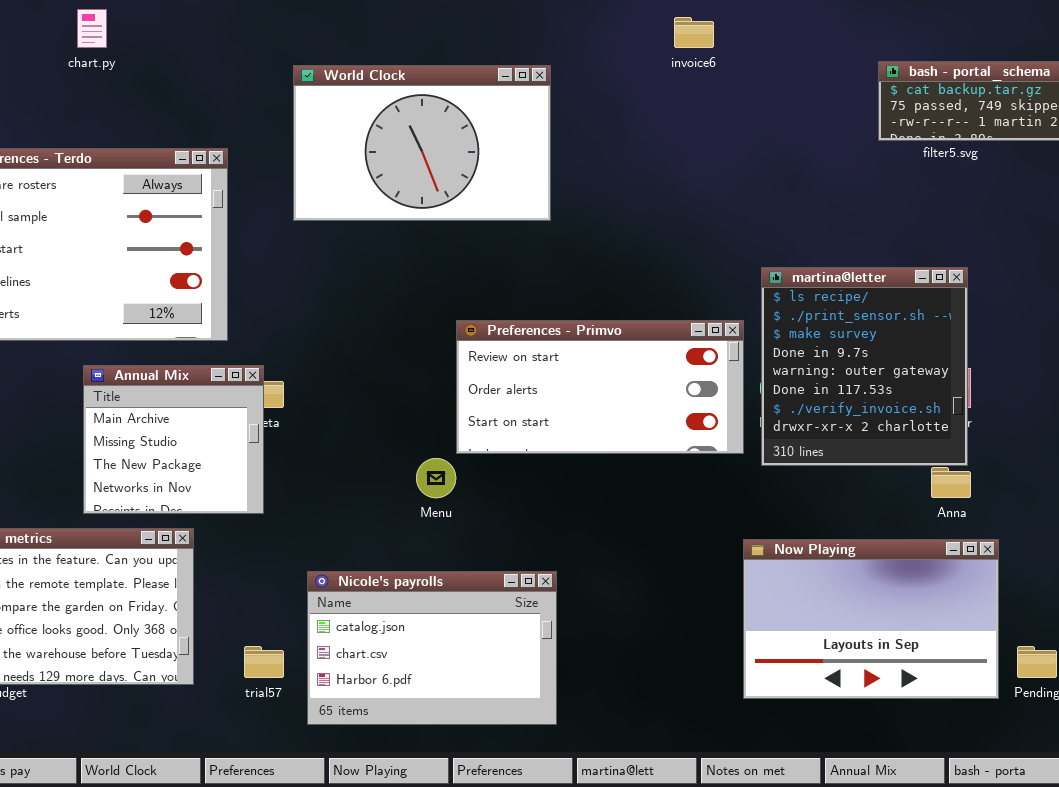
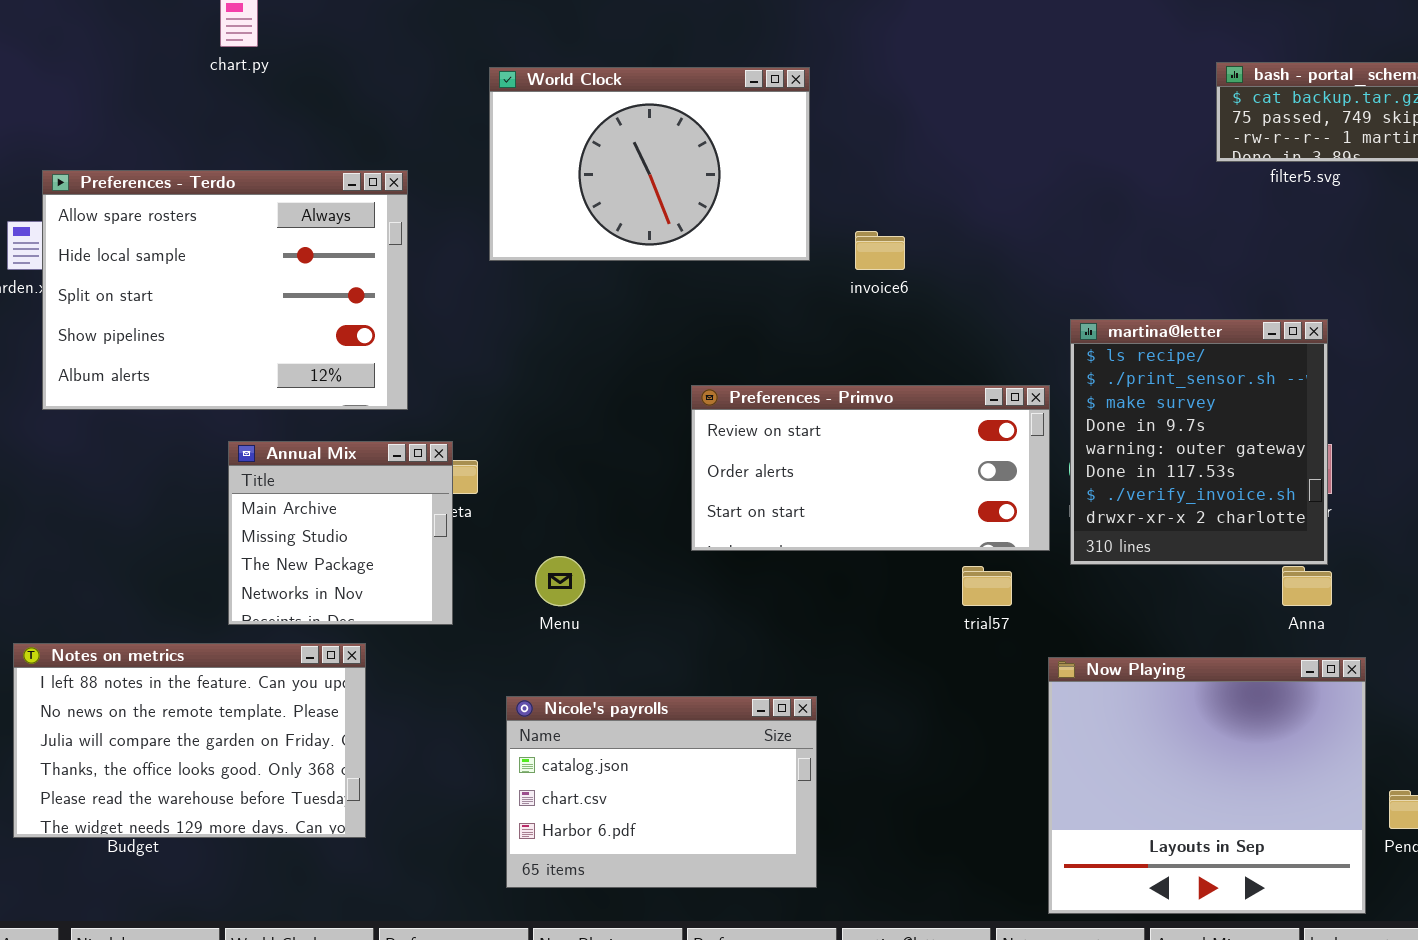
invoice6: [674,17,714,48] -> [855,231,905,270], moved
Menu: [416,458,456,498] -> [535,556,585,606], moved
Now Playing: [743,539,999,699] -> [1048,657,1366,914], resized
trial57: [244,646,284,678] -> [962,566,1012,606], moved

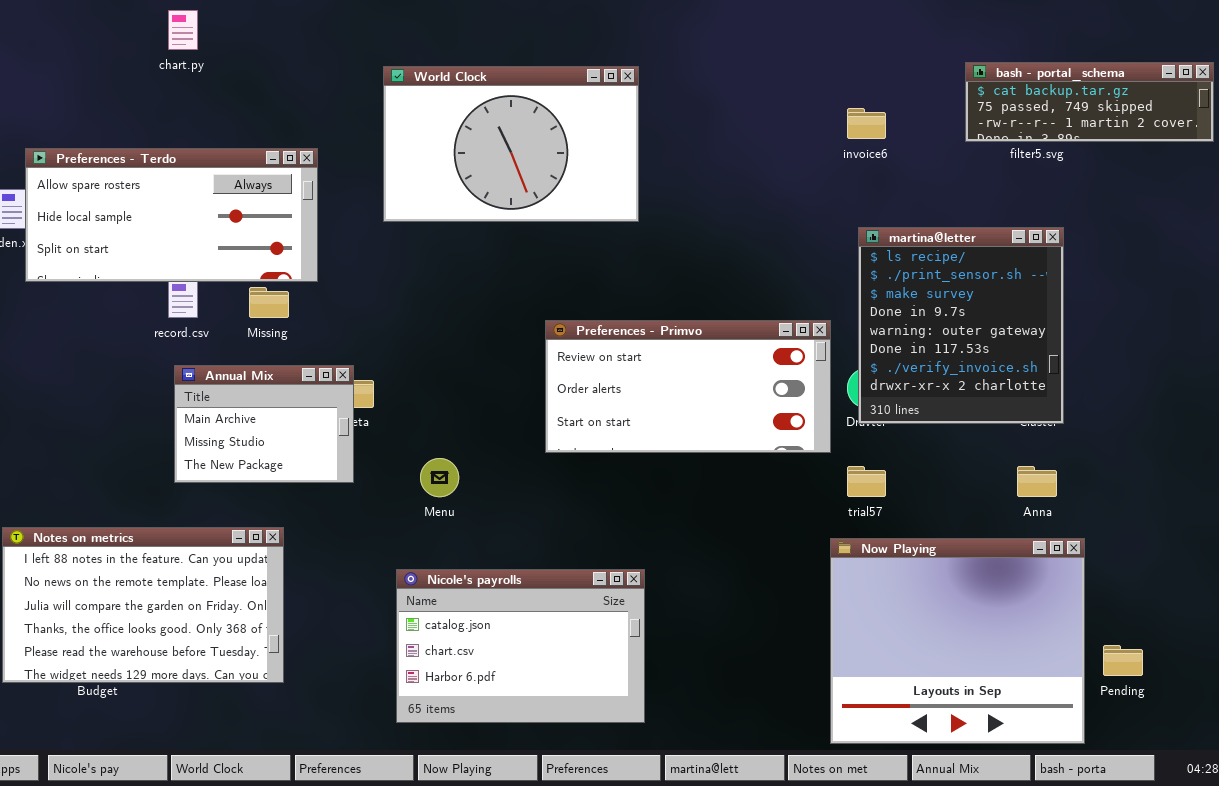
Preferences - Terdo: [42,170,408,410] -> [25,148,318,282], resized
invoice6: [855,231,905,270] -> [847,108,886,139], moved
martina@letter: [1070,319,1328,565] -> [858,227,1064,424], moved
Annual Mix: [228,441,453,625] -> [174,365,354,483], resized
trial57: [962,566,1012,606] -> [847,466,886,497], moved

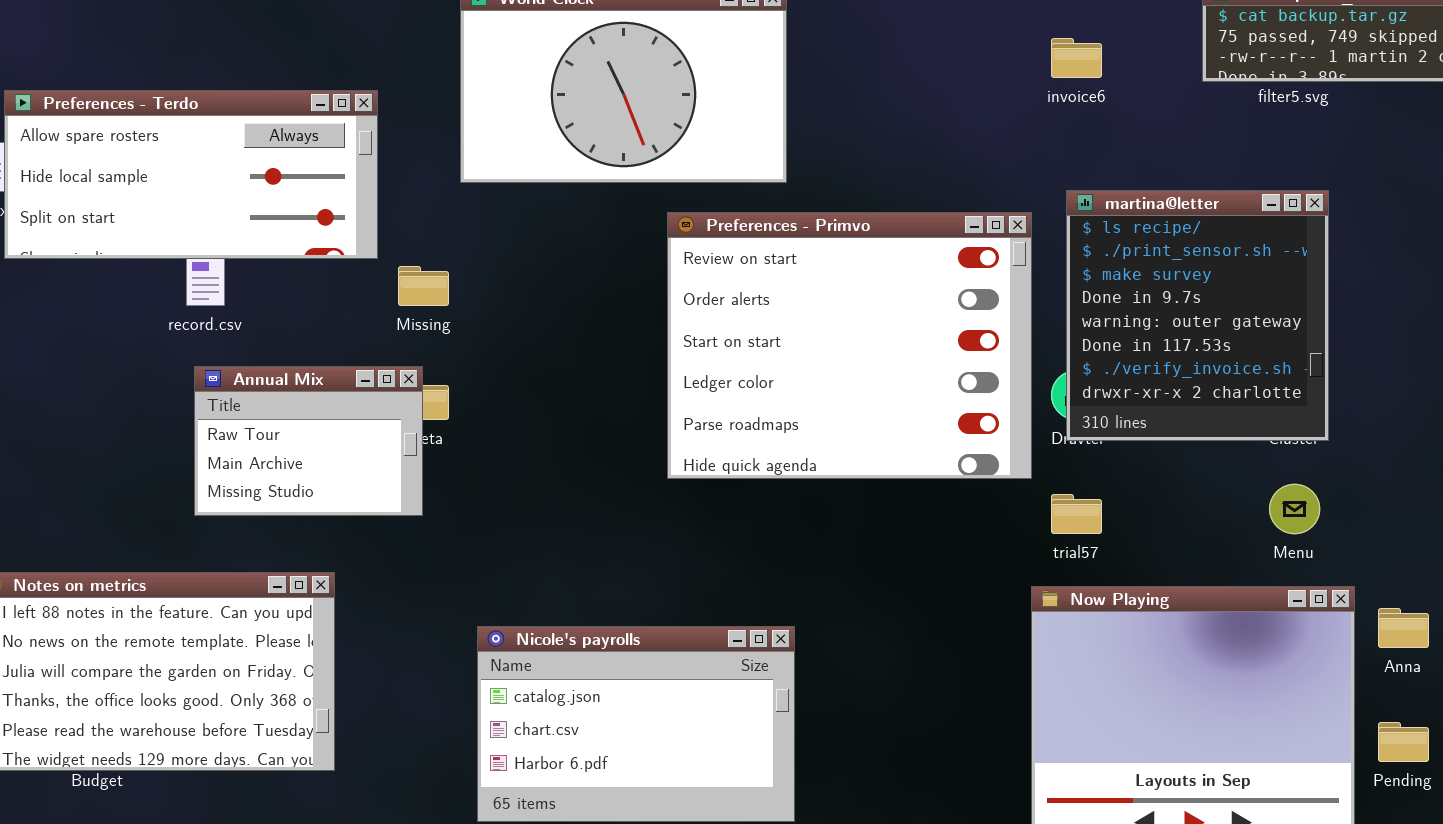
Missing: [249,287,289,318] -> [398,266,449,306], moved
Preferences - Primvo: [545,320,831,453] -> [667,212,1032,479], resized
Annual Mix: [174,365,354,483] -> [194,366,423,516], scrolled up 1 row
Menu: [420,458,459,497] -> [1269,484,1320,534], moved
Anna: [1017,466,1057,497] -> [1378,608,1429,648], moved

